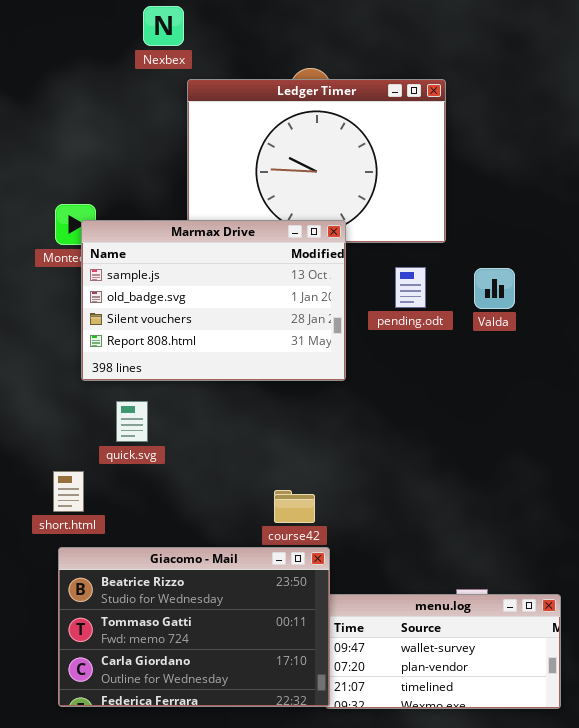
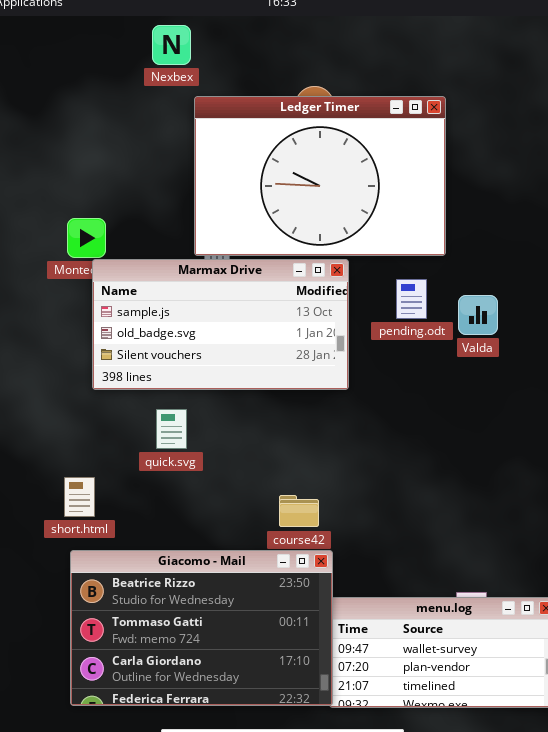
Marmax Drive: [81,220,346,381] -> [92,259,349,390], resized
Valda: [474,268,515,309] -> [458,295,498,335], moved
quick.svg: [116,401,148,442] -> [156,409,187,449], moved

